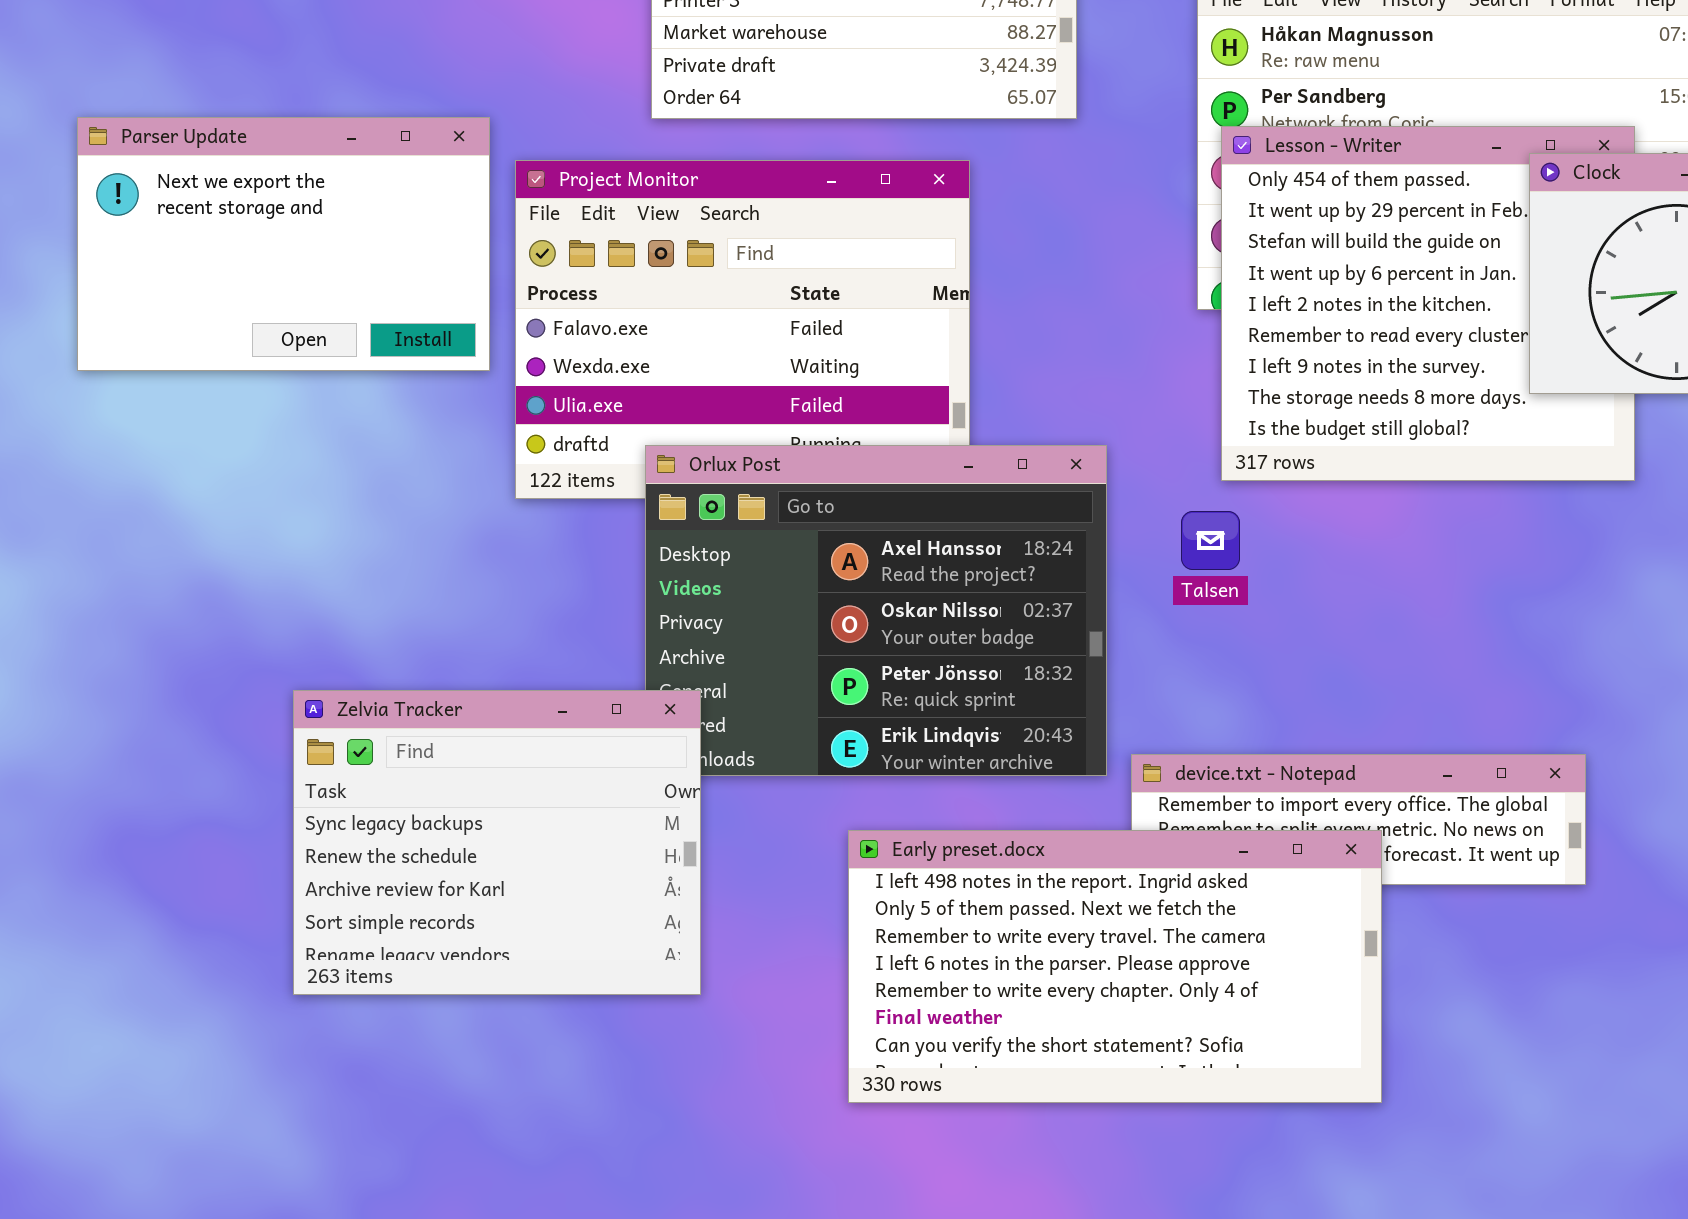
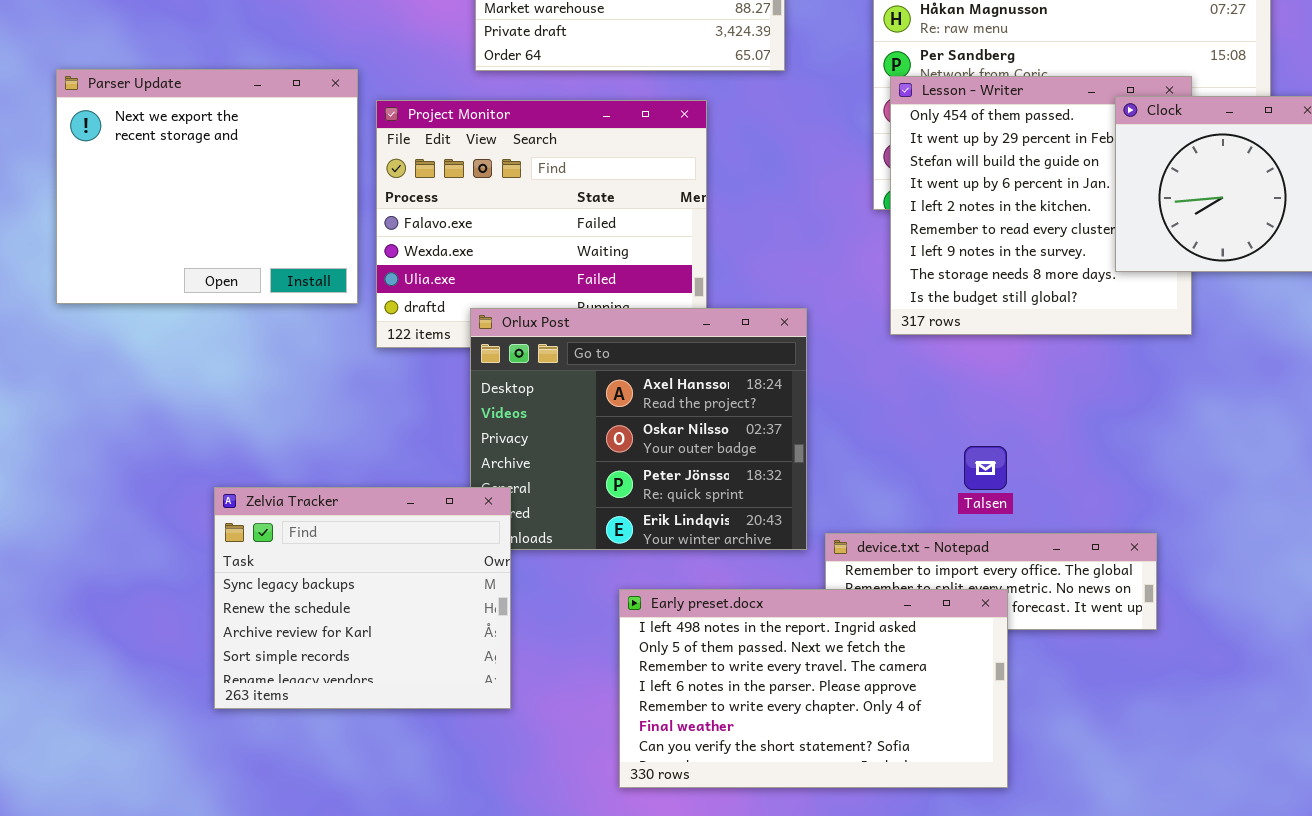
Parser Update: [77,117,490,371] -> [56,69,358,304], resized
Talsen: [1181,511,1240,570] -> [964,446,1007,490], moved

